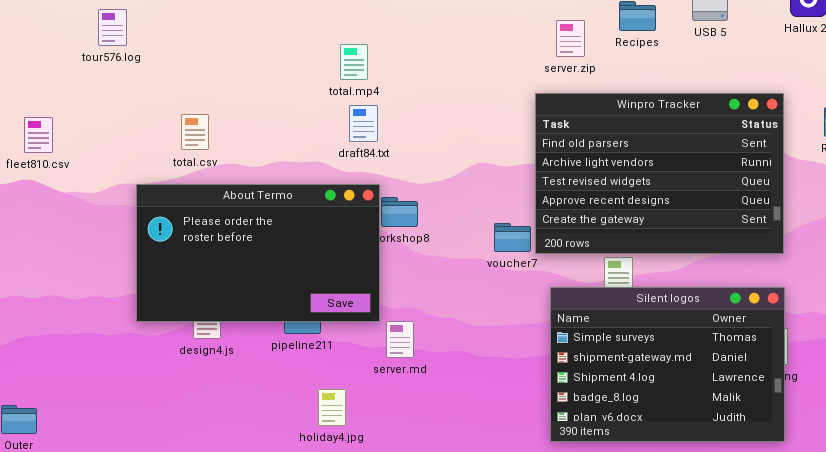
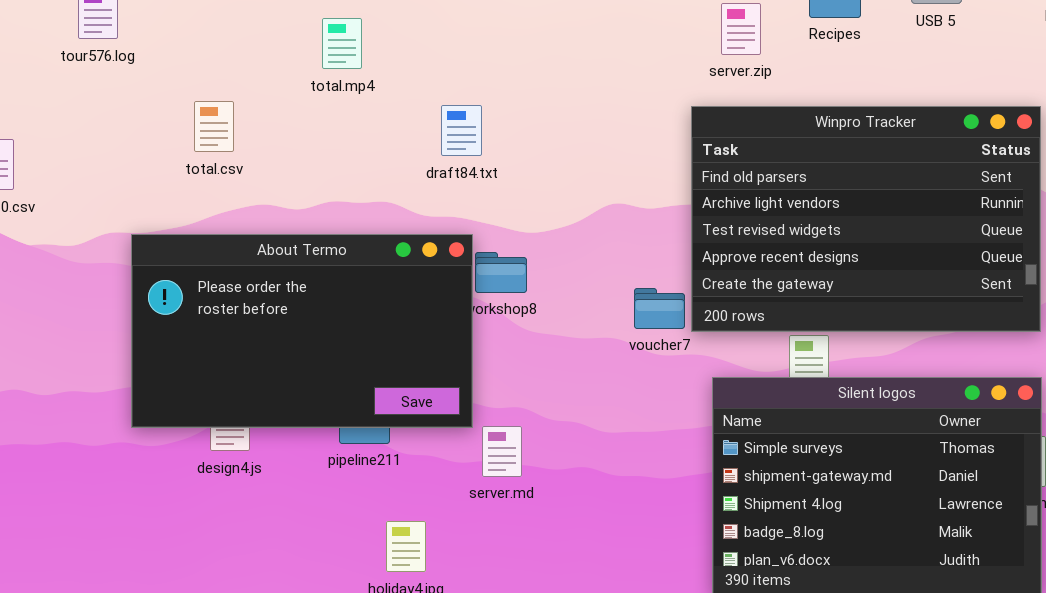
total.mp4: [340,44,368,80] -> [322,18,362,69], moved
draft84.txt: [349,105,378,142] -> [441,105,482,156], moved
total.csv: [181,114,209,150] -> [194,101,234,152], moved

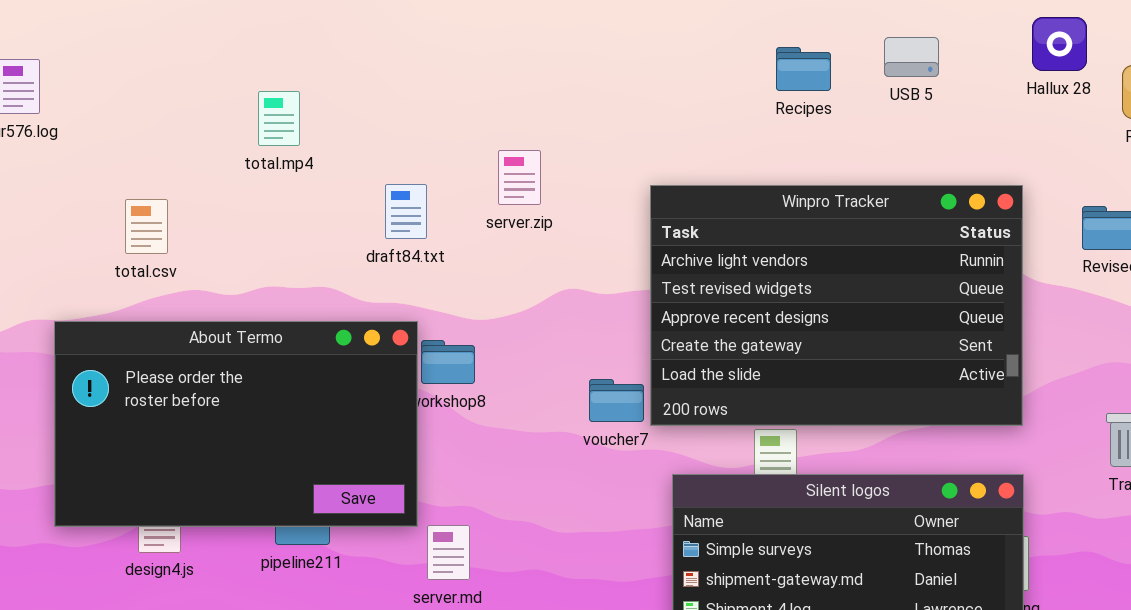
server.zip: [721,3,761,55] -> [498,150,541,205], moved
total.csv: [194,101,234,152] -> [125,199,168,254], moved
Winpro Tracker: [691,106,1041,332] -> [650,185,1023,426], scrolled down 1 row

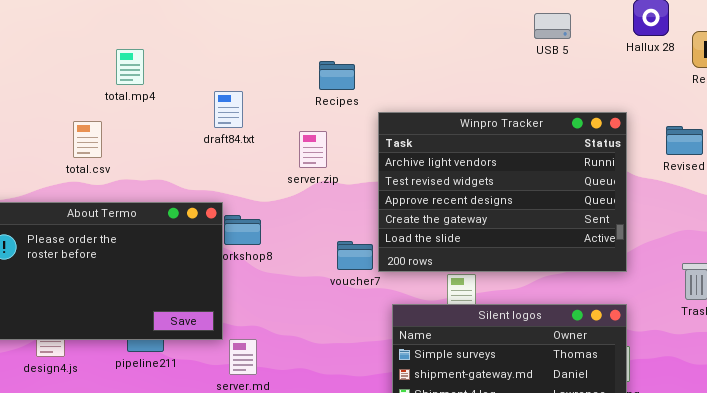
Recipes: [776,47,831,91] -> [319,61,355,90], moved
server.zip: [498,150,541,205] -> [299,131,327,168], moved
draft84.txt: [385,184,427,239] -> [214,91,243,128], moved
total.csv: [125,199,168,254] -> [73,121,102,158], moved

